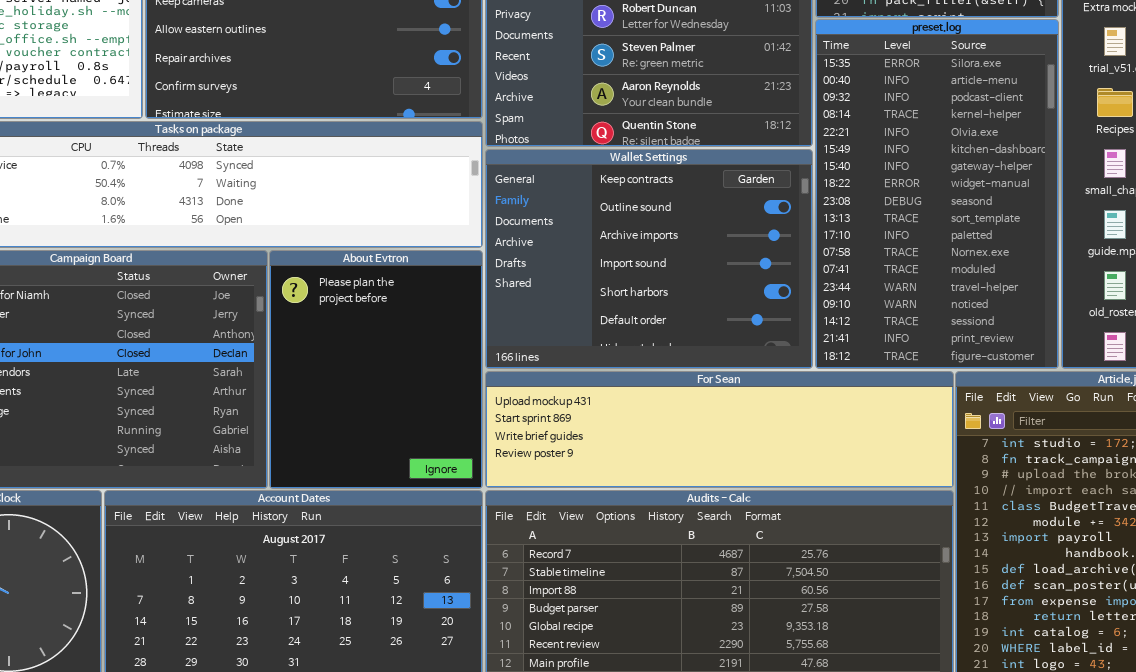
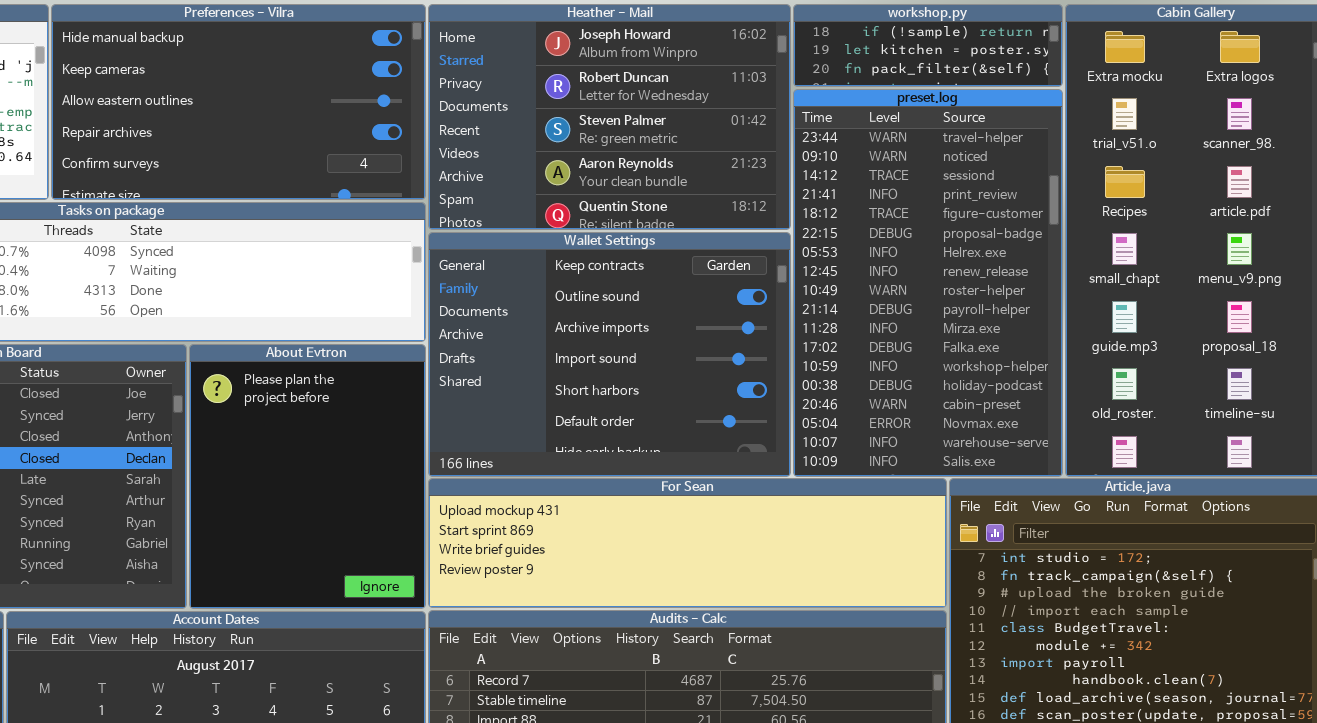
preset.log: [815,19,1059,369] -> [793,89,1063,477], scrolled down 13 rows

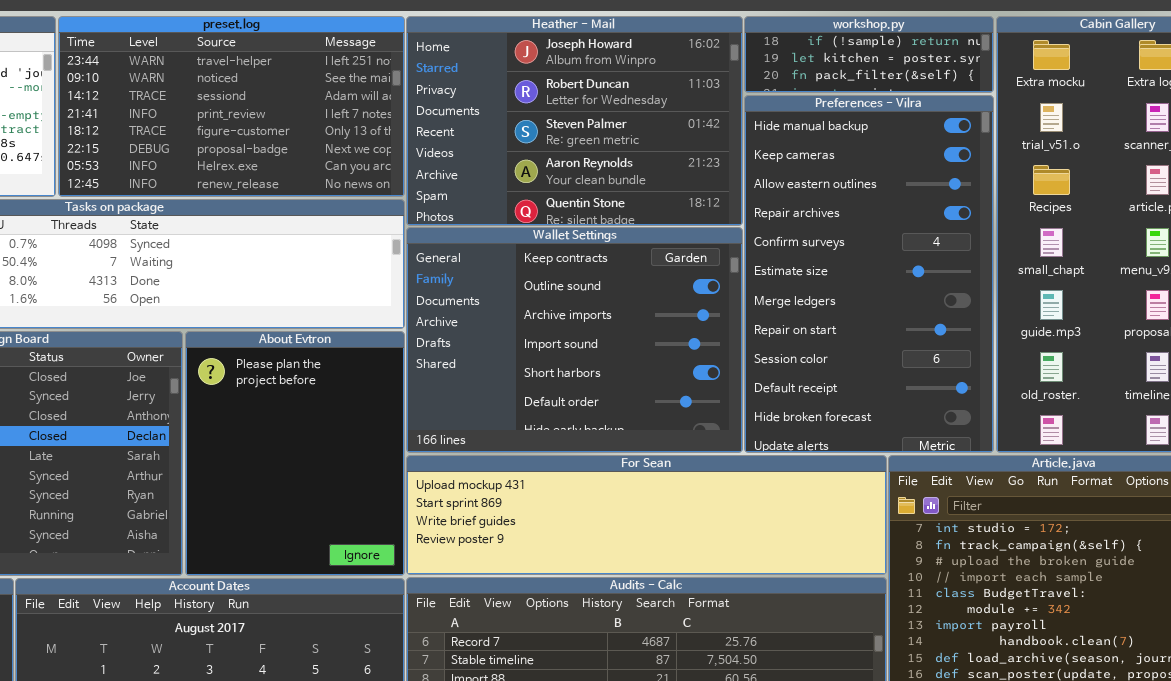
Preferences - Vilra: [51,4,426,200] -> [744,95,994,453], moved, resized
preset.log: [793,89,1063,477] -> [58,16,405,197], moved, resized

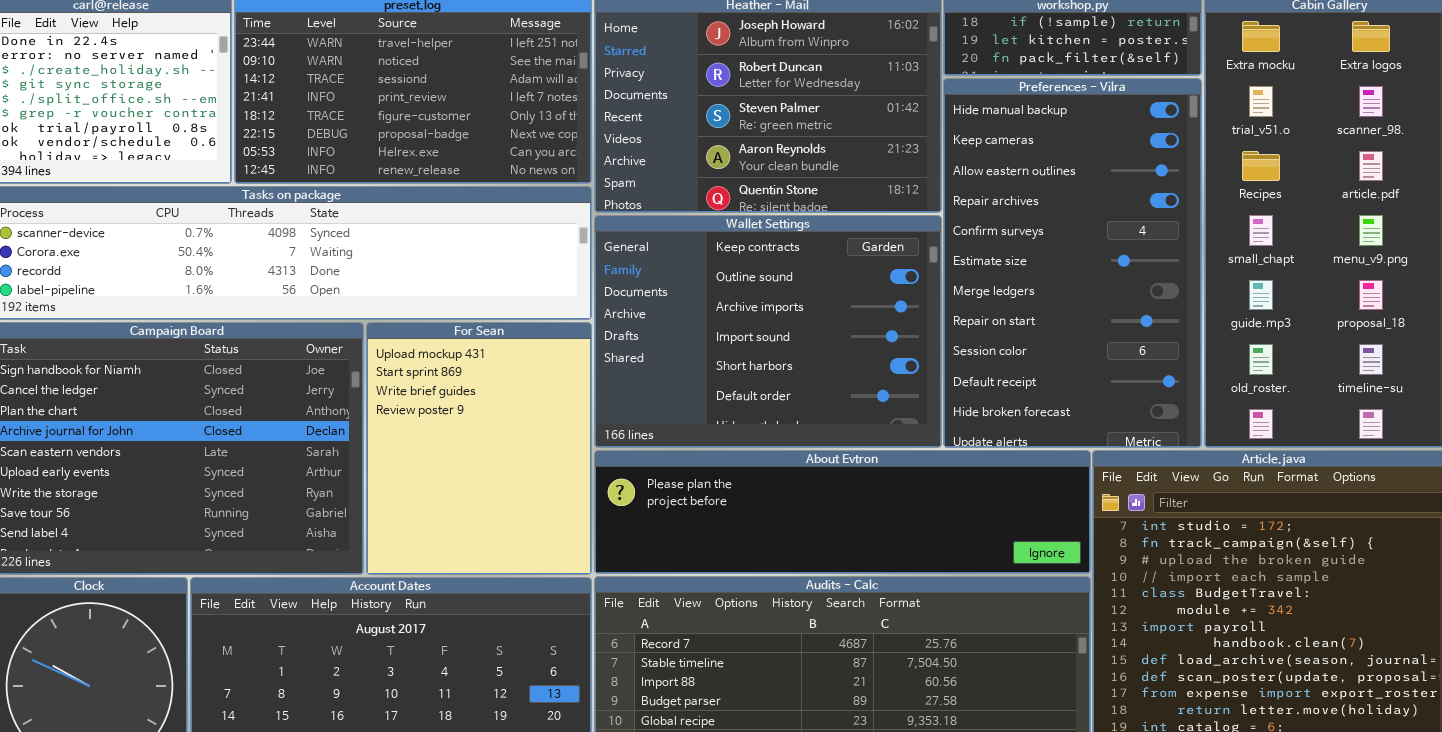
About Evtron: [185,331,405,576] -> [594,450,1091,574], moved, resized
For Sean: [406,455,887,575] -> [366,322,592,575], moved, resized

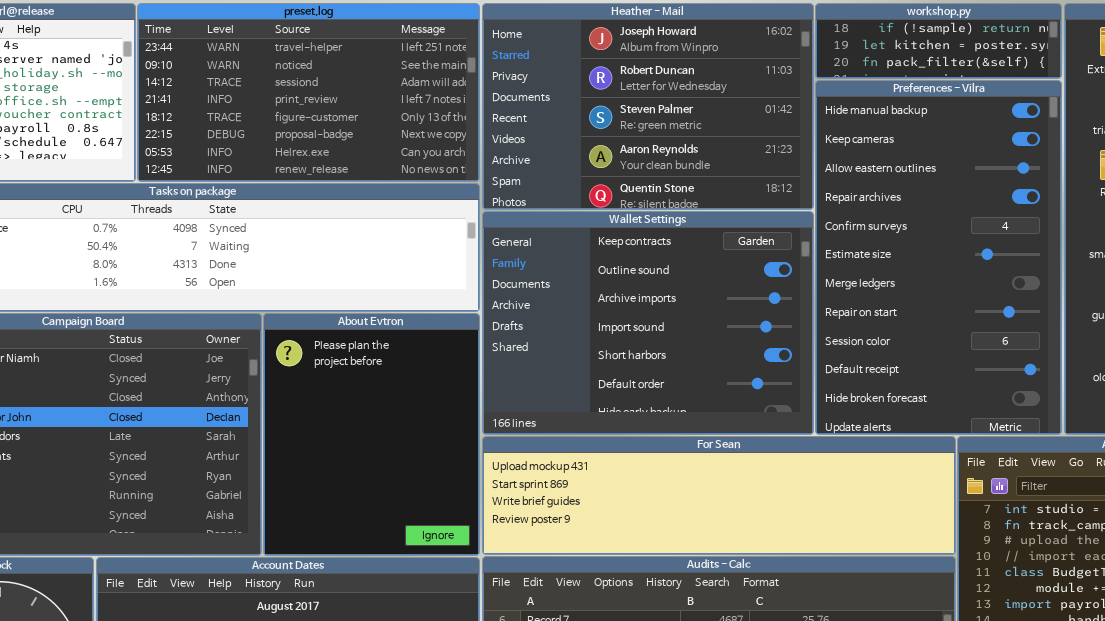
For Sean: [366,322,592,575] -> [482,436,956,555], moved, resized
About Evtron: [594,450,1091,574] -> [263,313,480,556], moved, resized

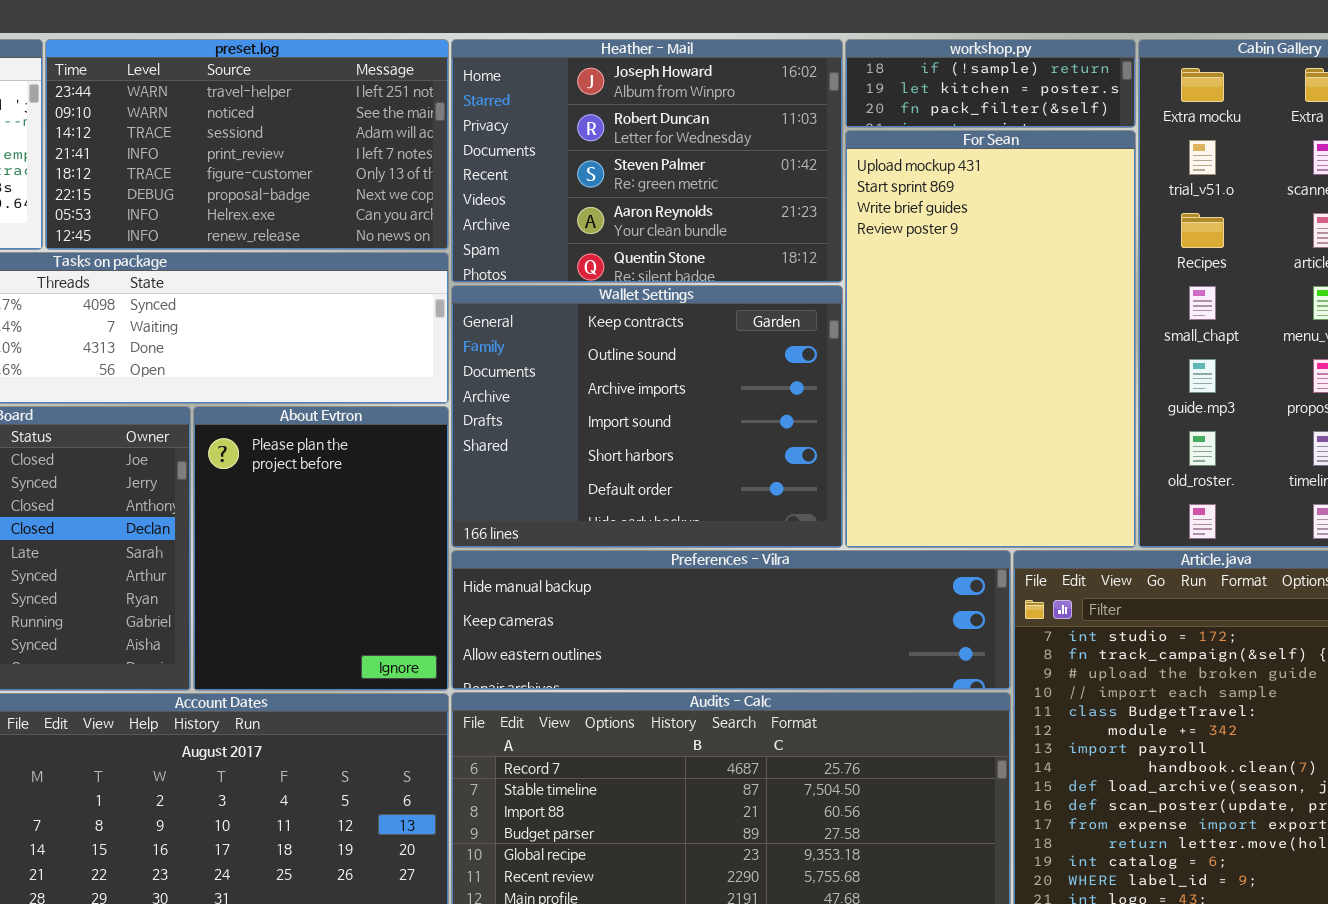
Preferences - Vilra: [815,80,1062,435] -> [451,550,1011,690], moved, resized
For Sean: [482,436,956,555] -> [845,130,1136,548], moved, resized

